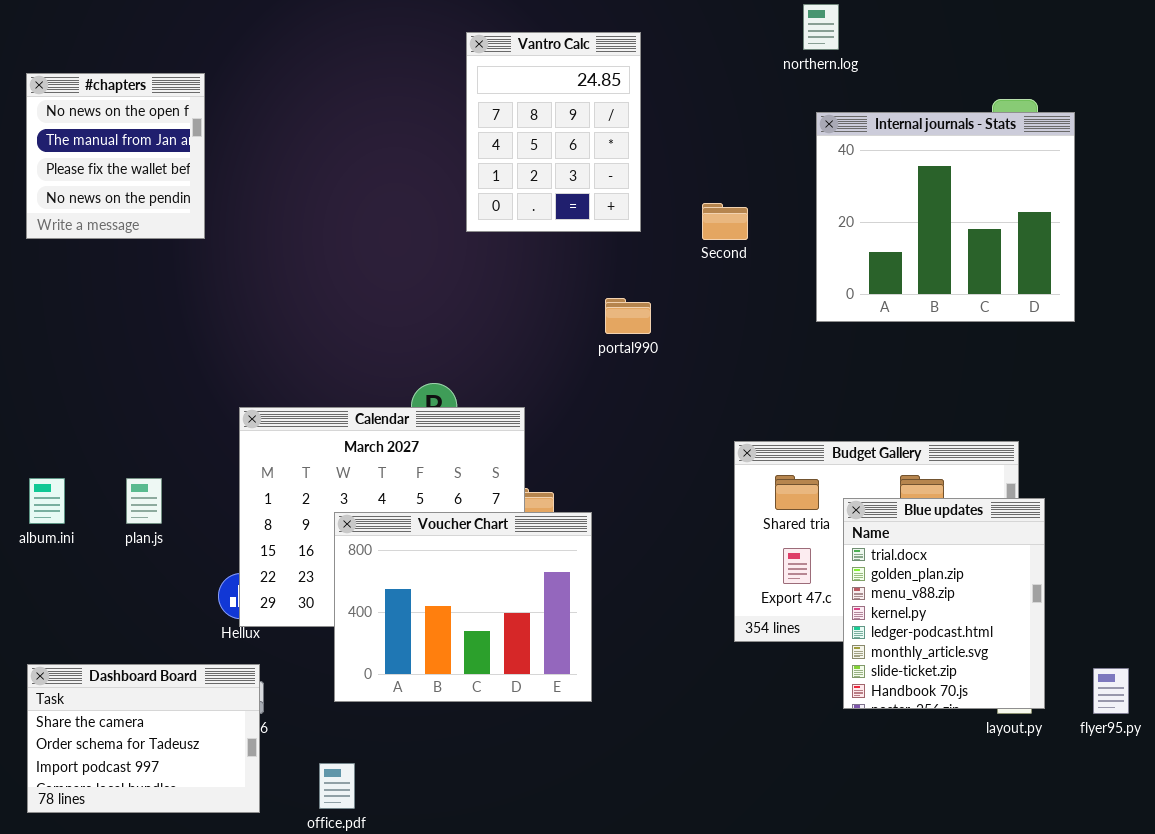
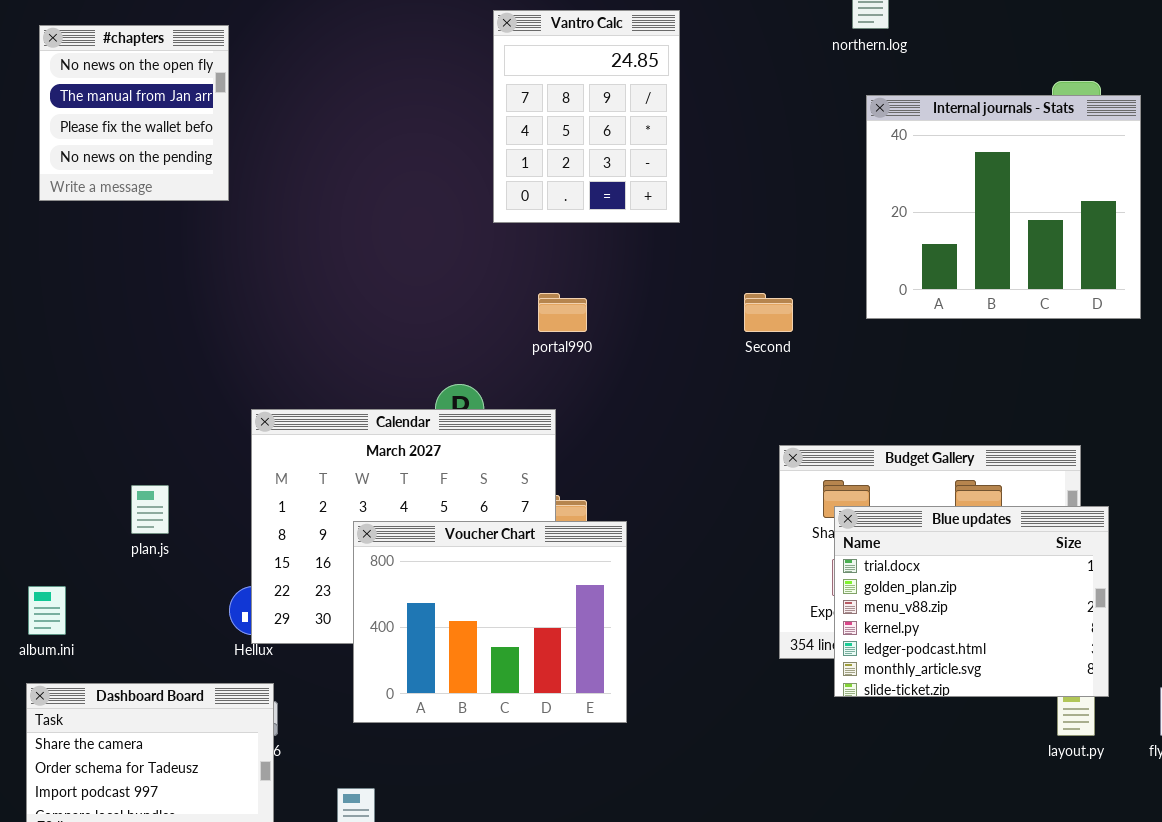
#chapters: [26,73,205,239] -> [39,25,229,201], moved
Second: [702,203,748,240] -> [744,293,793,332], moved
portal990: [605,298,651,334] -> [538,293,587,332], moved
album.ini: [29,478,65,524] -> [28,586,66,635], moved
Blue updates: [843,498,1045,709] -> [834,506,1109,697], resized

